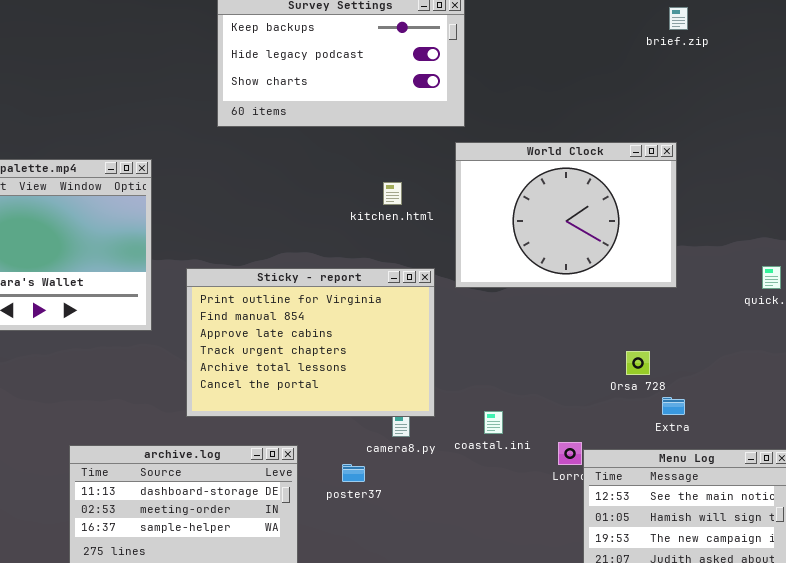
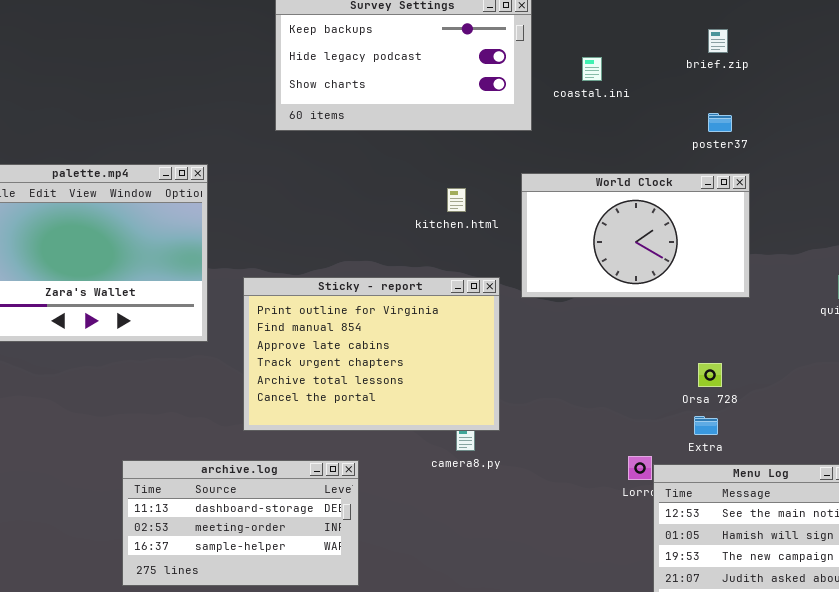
brief.zip: [669,7,688,30] -> [708,29,728,53], moved
World Clock: [455,142,677,288] -> [521,173,750,298], resized
Extra: [662,397,685,415] -> [694,416,718,435], moved
coastal.ini: [484,411,503,434] -> [582,57,602,81], moved
poster37: [342,464,365,482] -> [708,113,732,132], moved

